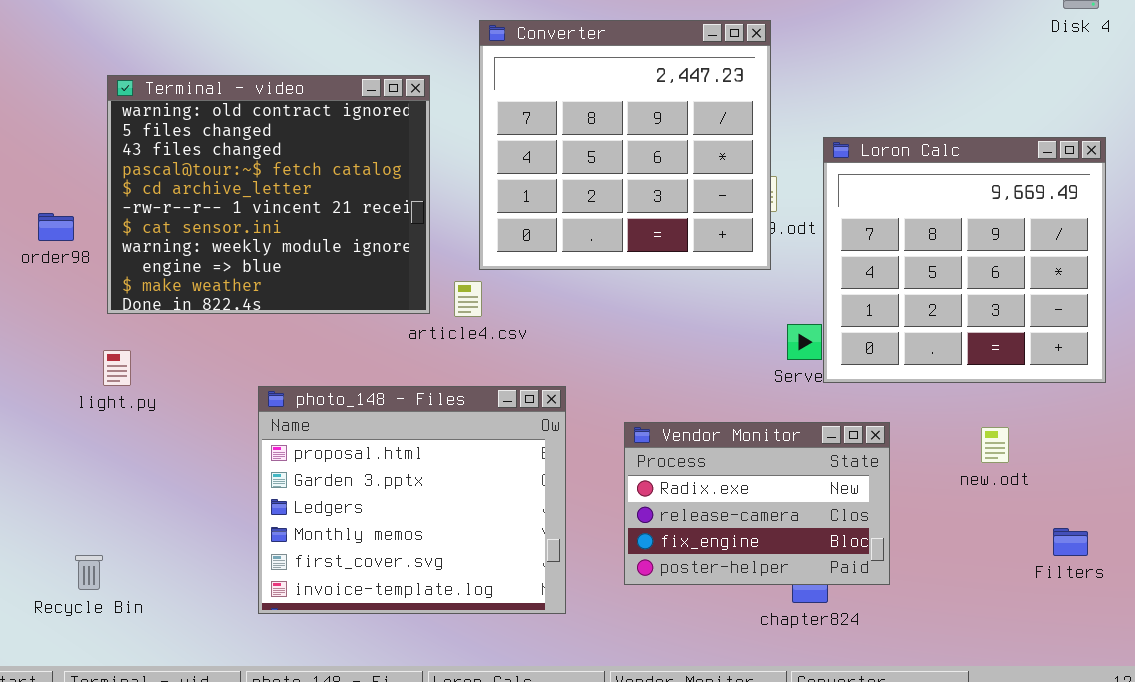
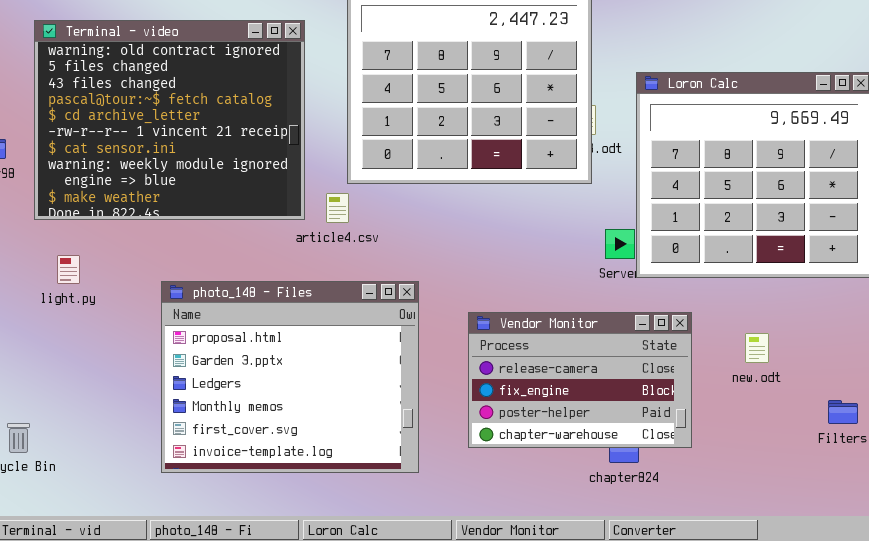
light.py: [103,350,131,386] -> [57,255,80,284], moved
Vendor Monitor: [624,422,890,585] -> [468,312,692,448], scrolled down 1 row
new.odt: [981,427,1009,463] -> [745,333,769,363], moved

